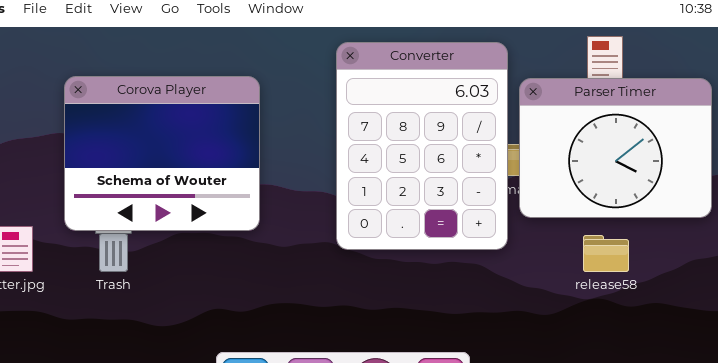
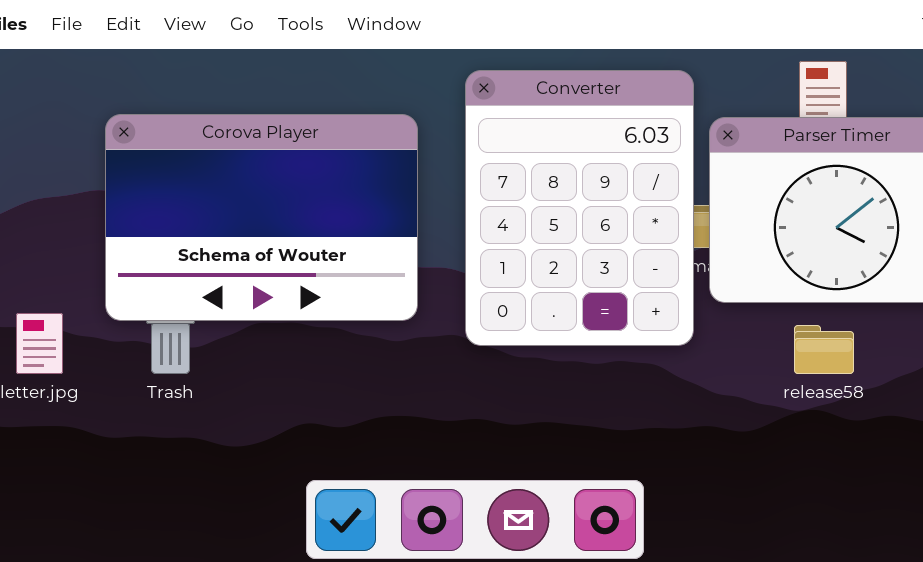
Corova Player: [64,76,260,231] -> [105,114,418,321], resized

